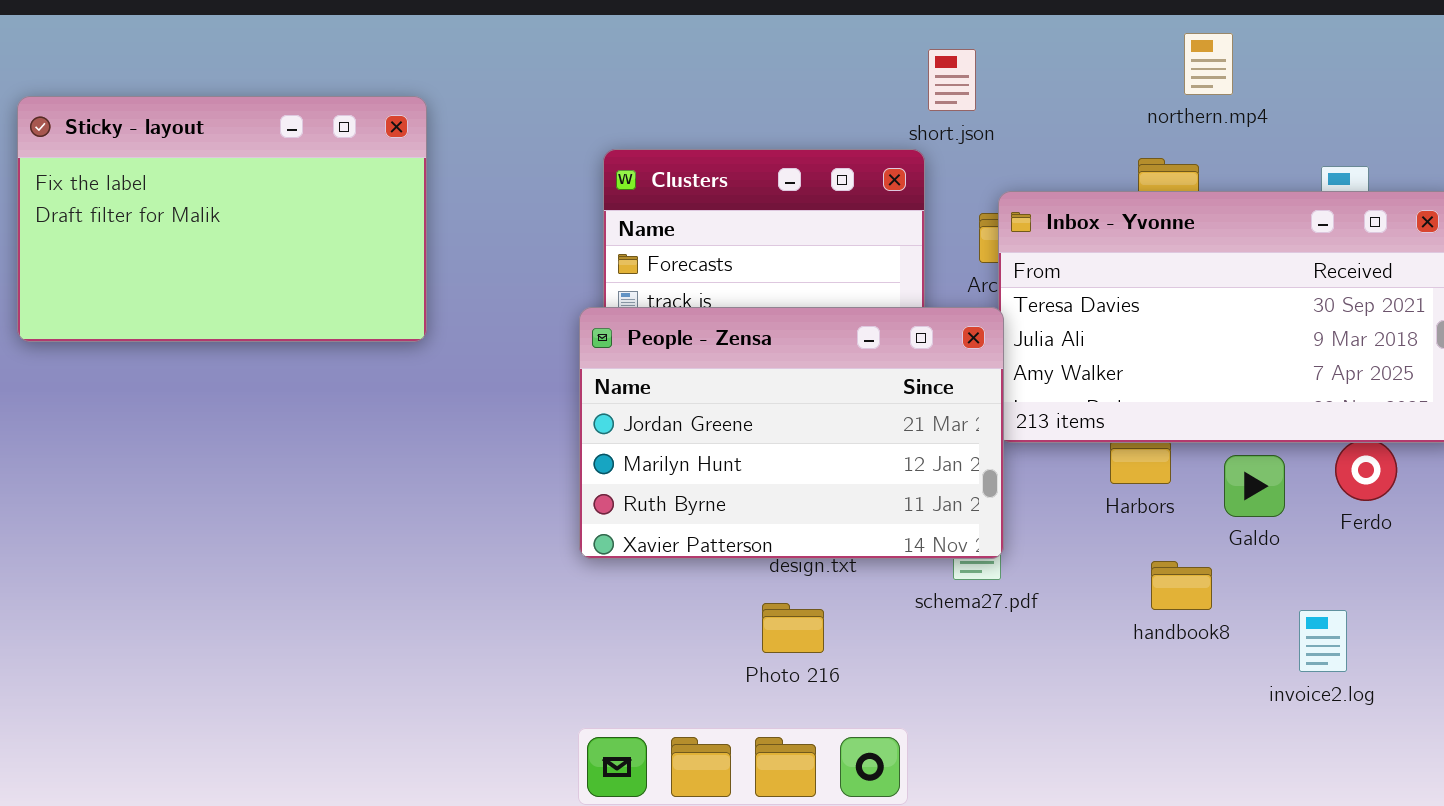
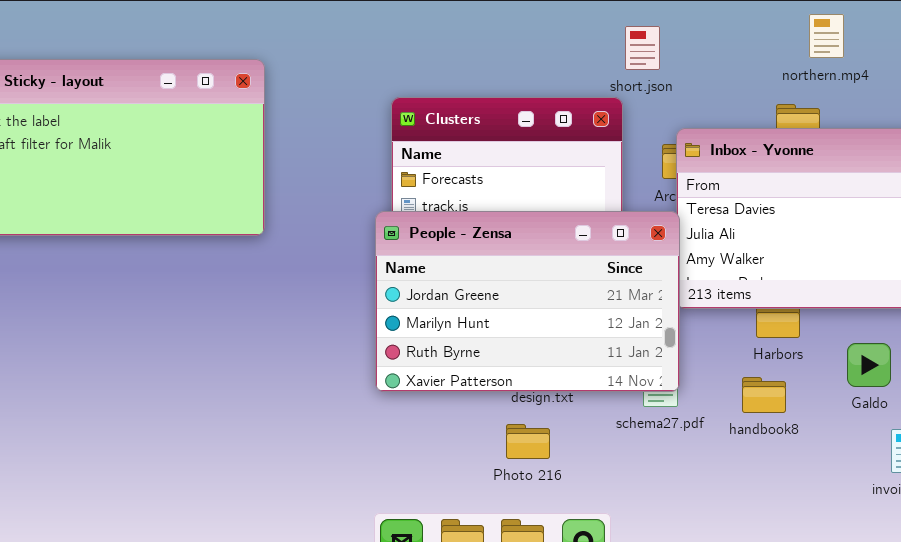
Galdo: [1224,455,1285,517] -> [847,343,891,387], moved
handbook8: [1151,561,1212,610] -> [742,377,786,413], moved

